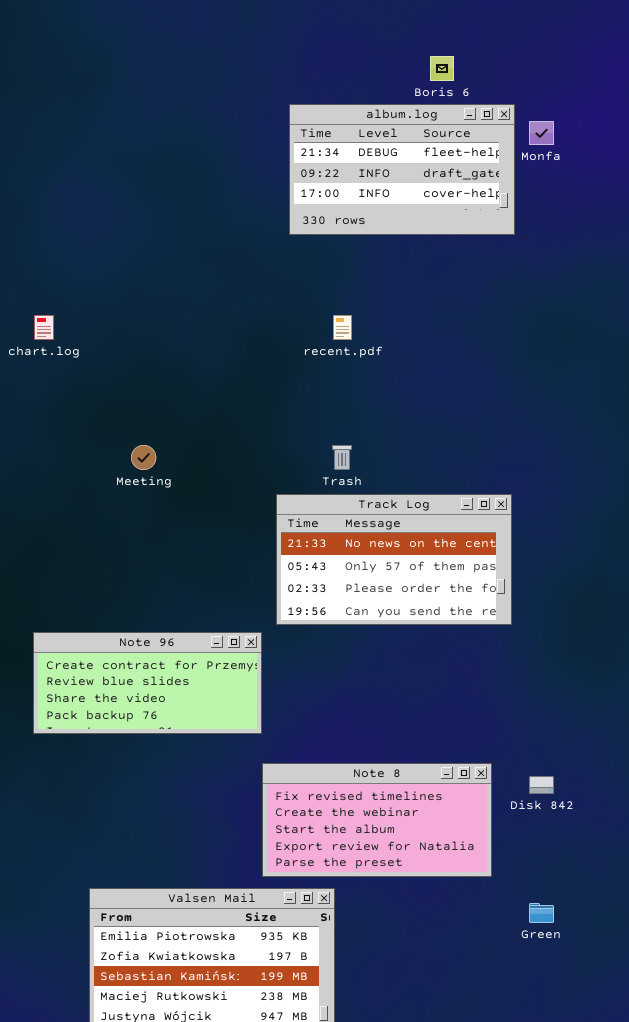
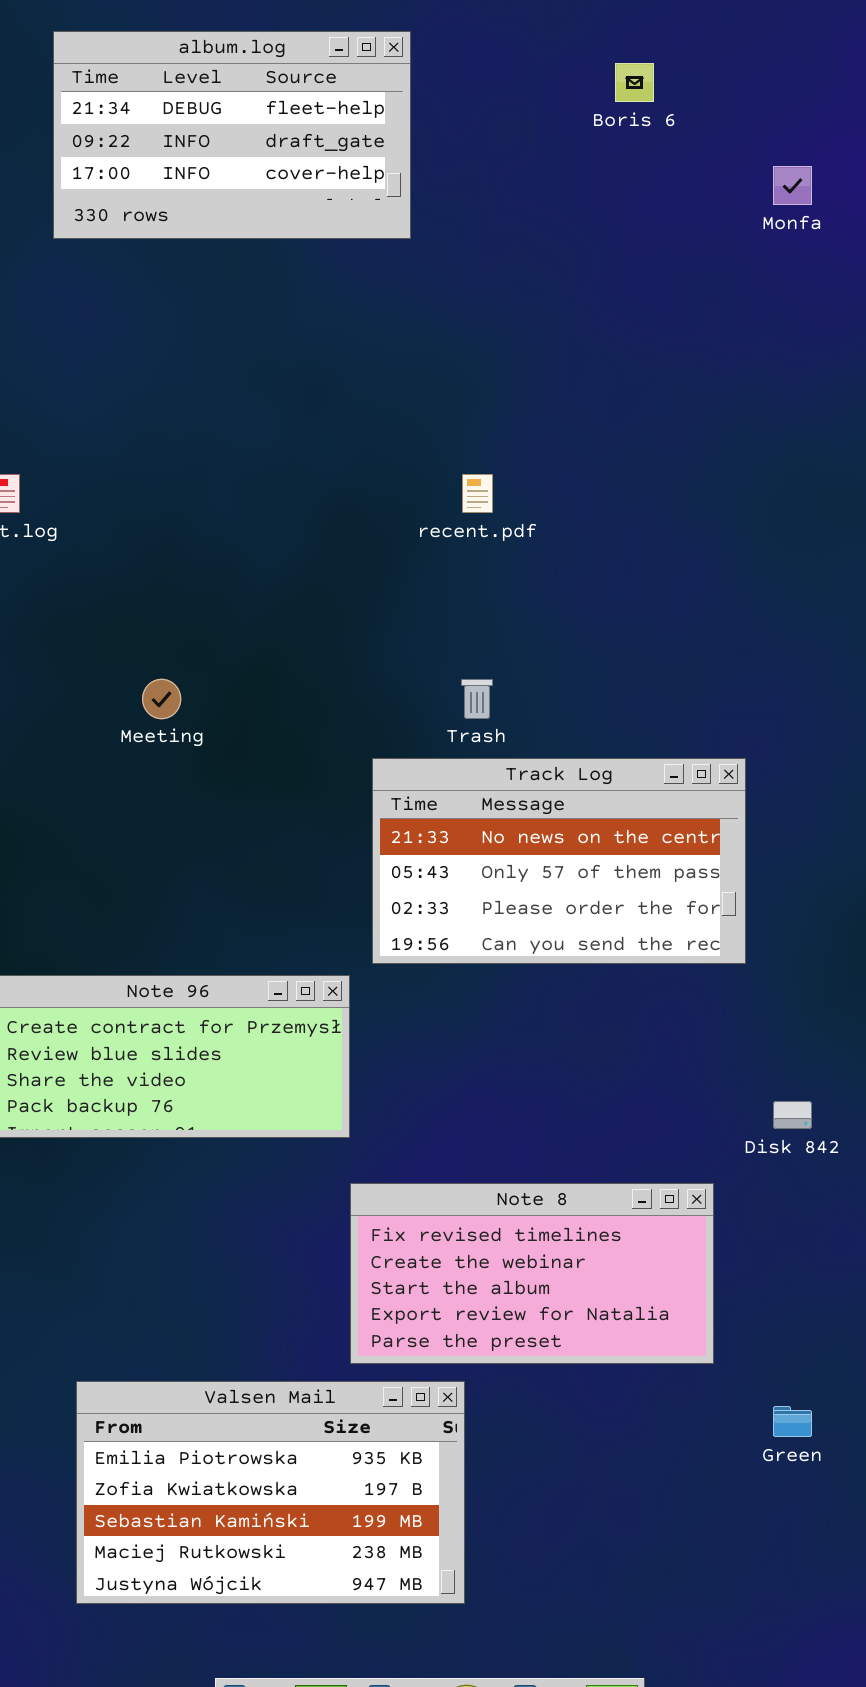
album.log: [289,104,515,235] -> [53,31,411,239], moved
Disk 842: [529,776,554,794] -> [773,1101,812,1129], moved

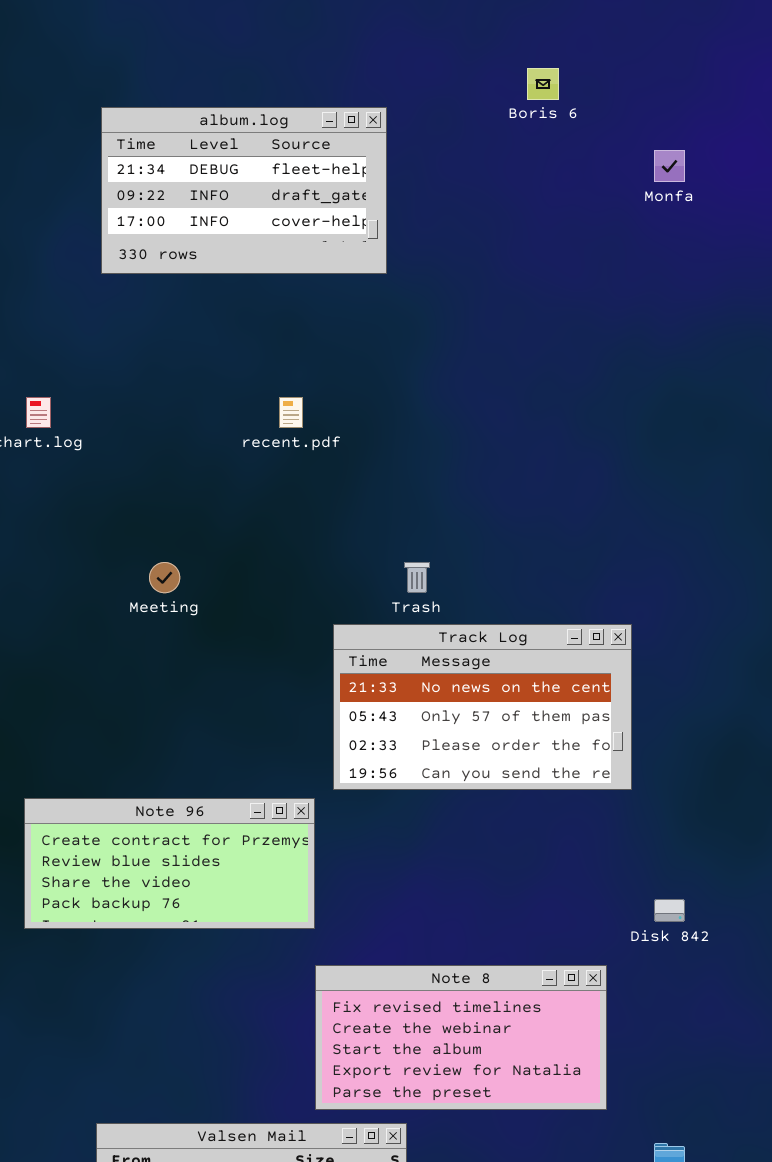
album.log: [53,31,411,239] -> [101,107,387,274], moved
recent.pdf: [462,474,493,513] -> [279,397,303,428], moved

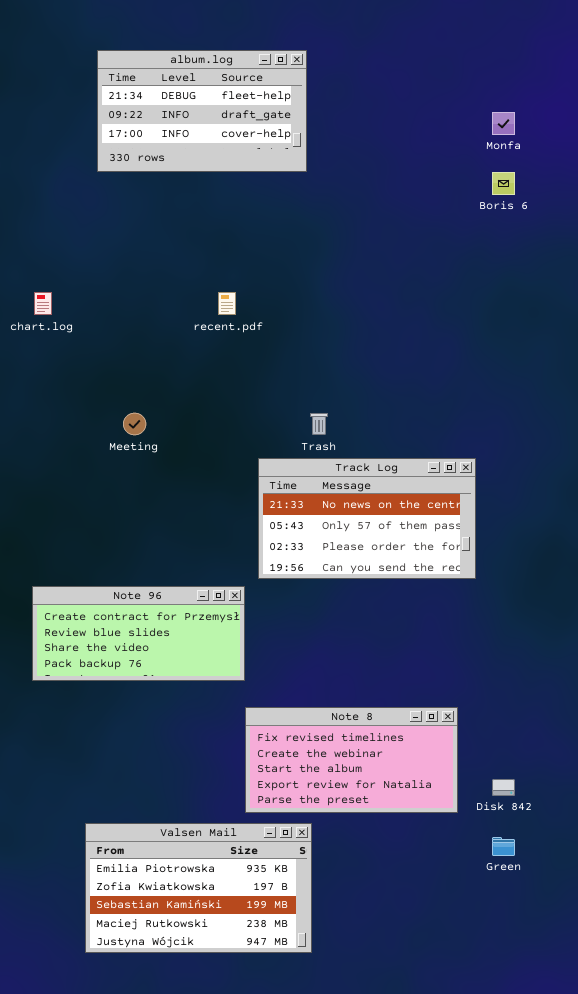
Boris 6: [527,68,559,100] -> [492,172,515,195], moved
album.log: [101,107,387,274] -> [97,50,307,172], moved
Disk 842: [654,899,685,922] -> [492,779,515,796], moved

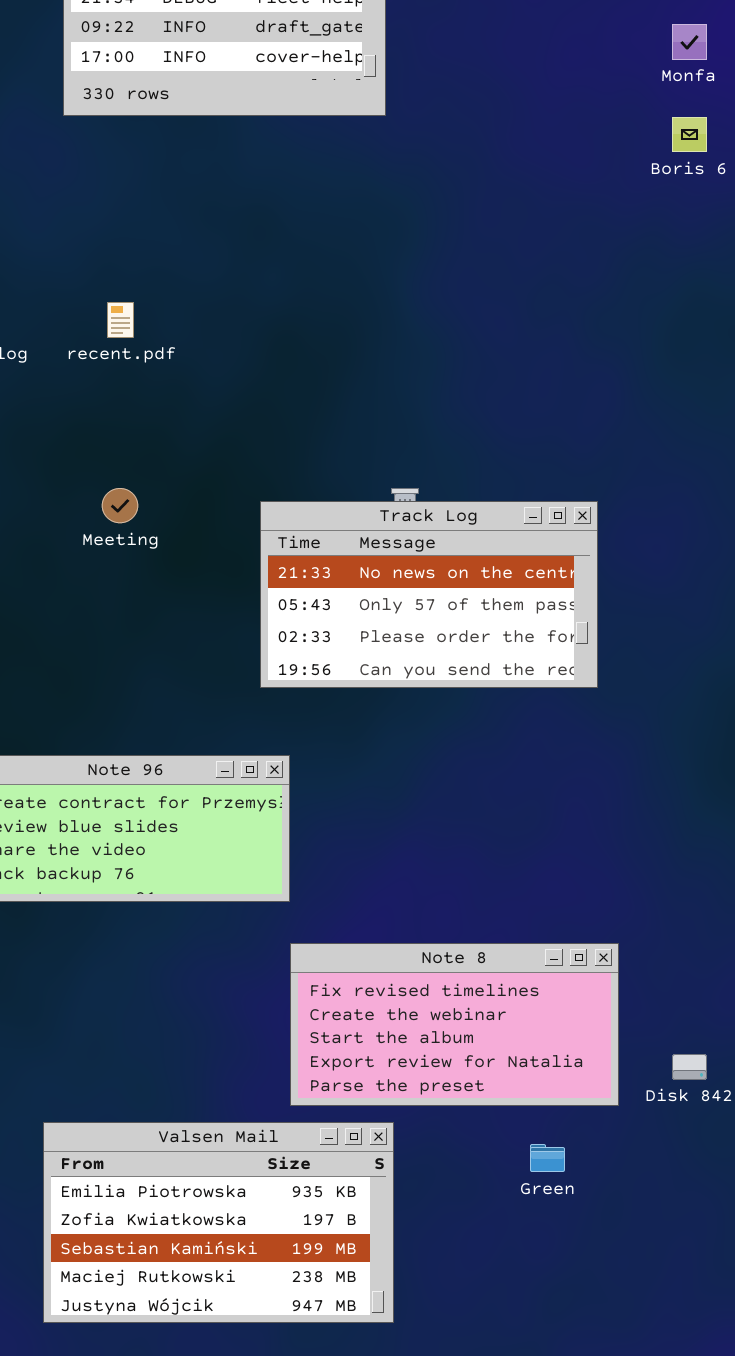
recent.pdf: [218,292,236,315] -> [107,302,134,338], moved
Track Log: [258,458,476,579] -> [260,501,598,688], moved
Green: [492,837,515,856] -> [530,1144,565,1172], moved

